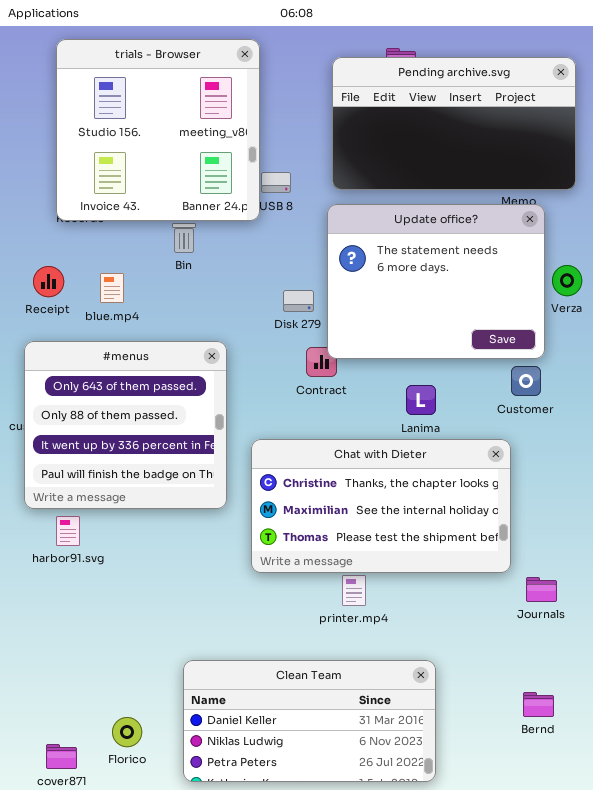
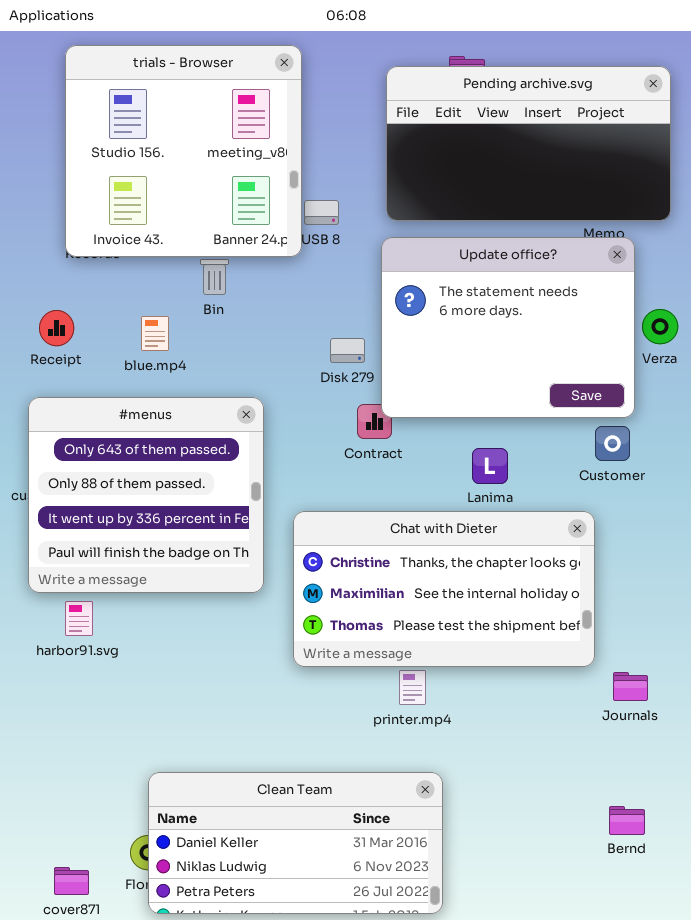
blue.mp4: [100,273,124,303] -> [141,316,169,351], moved
Clean Team: [183,660,436,782] -> [148,772,443,914], moved

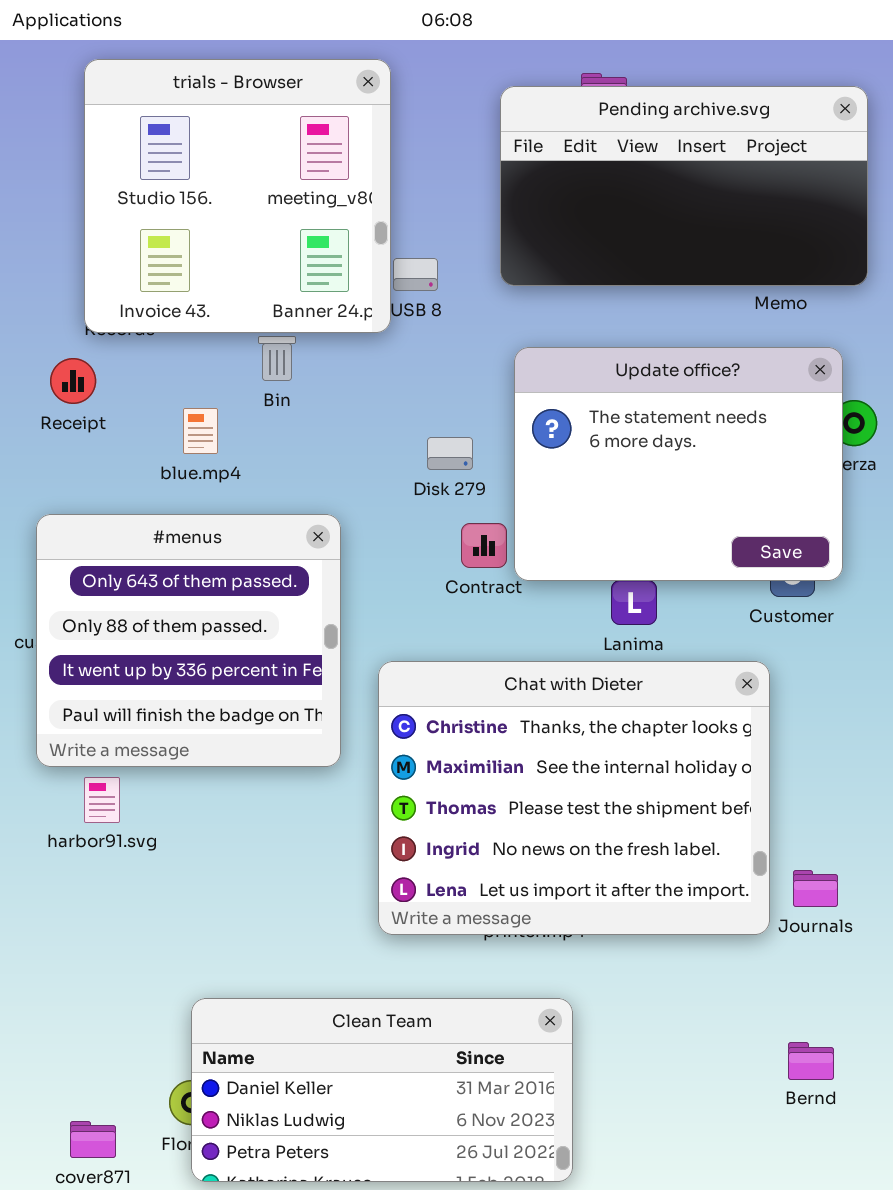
Update office?: [381,237,635,418] -> [514,347,843,581], moved
Receipt: [39,310,74,346] -> [50,358,96,404], moved
Chat with Dieter: [293,511,595,667] -> [378,661,770,935], resized

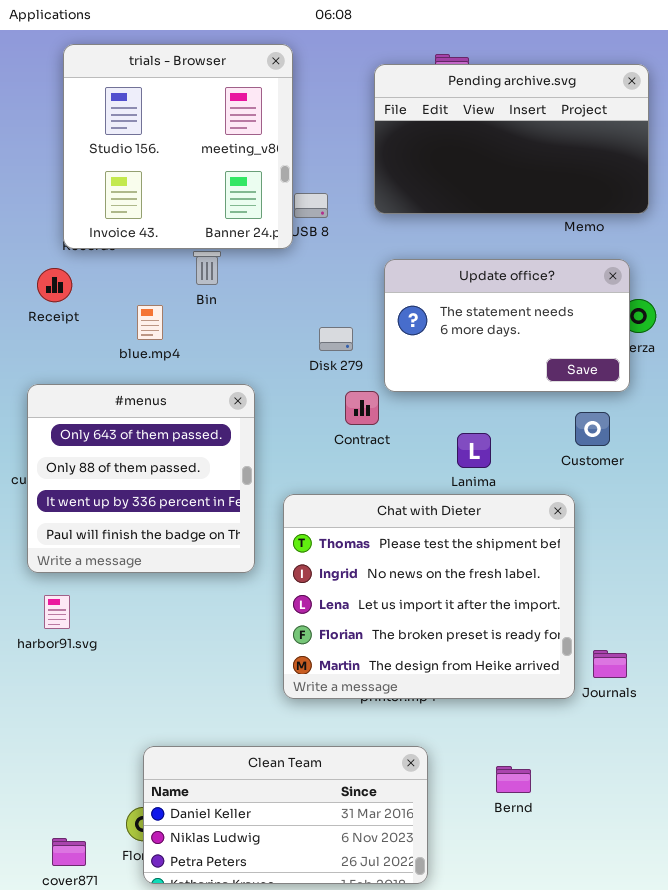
Update office?: [514,347,843,581] -> [384,259,630,392], resized
Chat with Dieter: [378,661,770,935] -> [283,494,575,699], scrolled down 2 rows
harbor91.svg: [84,777,120,823] -> [44,595,70,629], moved
Bernd: [788,1042,834,1080] -> [496,766,531,793], moved

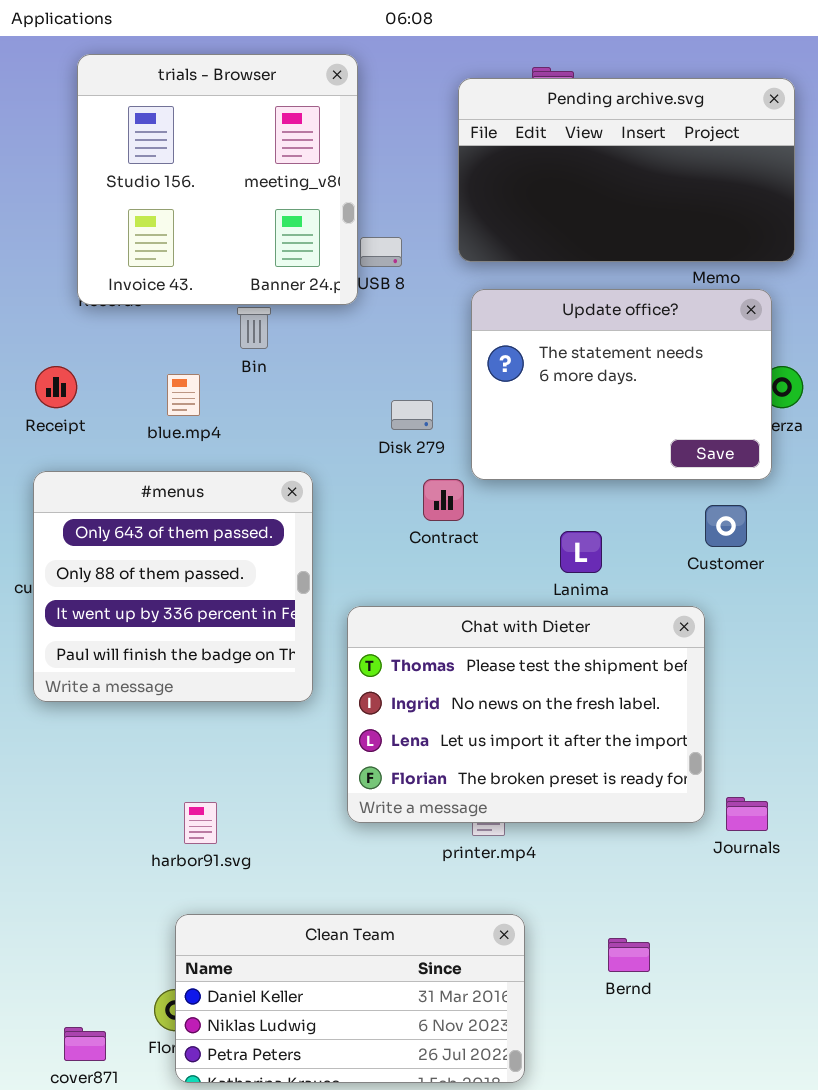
Update office?: [384,259,630,392] -> [471,289,772,480], resized
Receipt: [37,268,72,302] -> [35,366,77,408], moved
Chat with Dieter: [283,494,575,699] -> [347,606,705,823], resized
harbor91.svg: [44,595,70,629] -> [184,802,217,844], moved

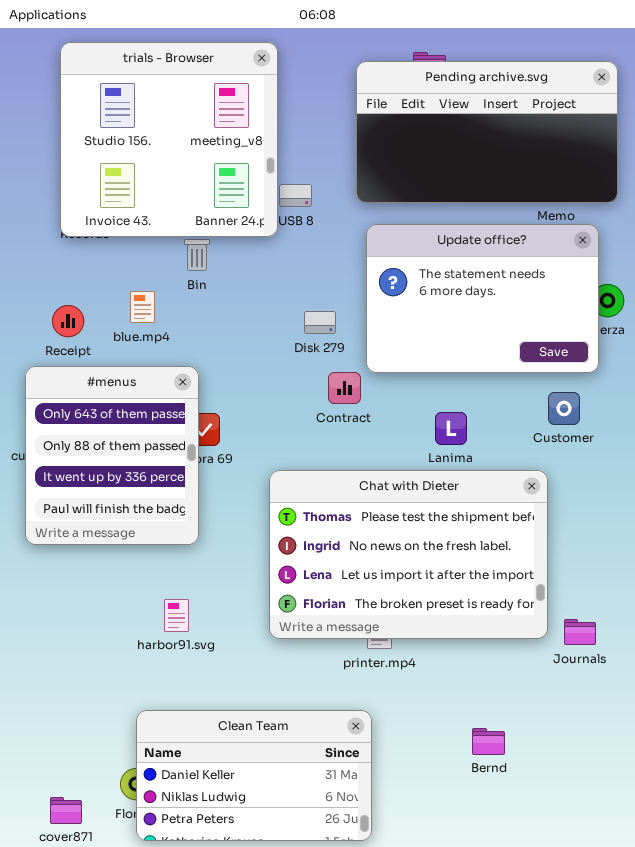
Receipt: [35,366,77,408] -> [52,305,84,337], moved
#menus: [33,471,313,702] -> [25,366,199,545], resized
harbor91.svg: [184,802,217,844] -> [164,599,189,632], moved
Clean Team: [175,914,525,1083] -> [136,710,372,841], resized

